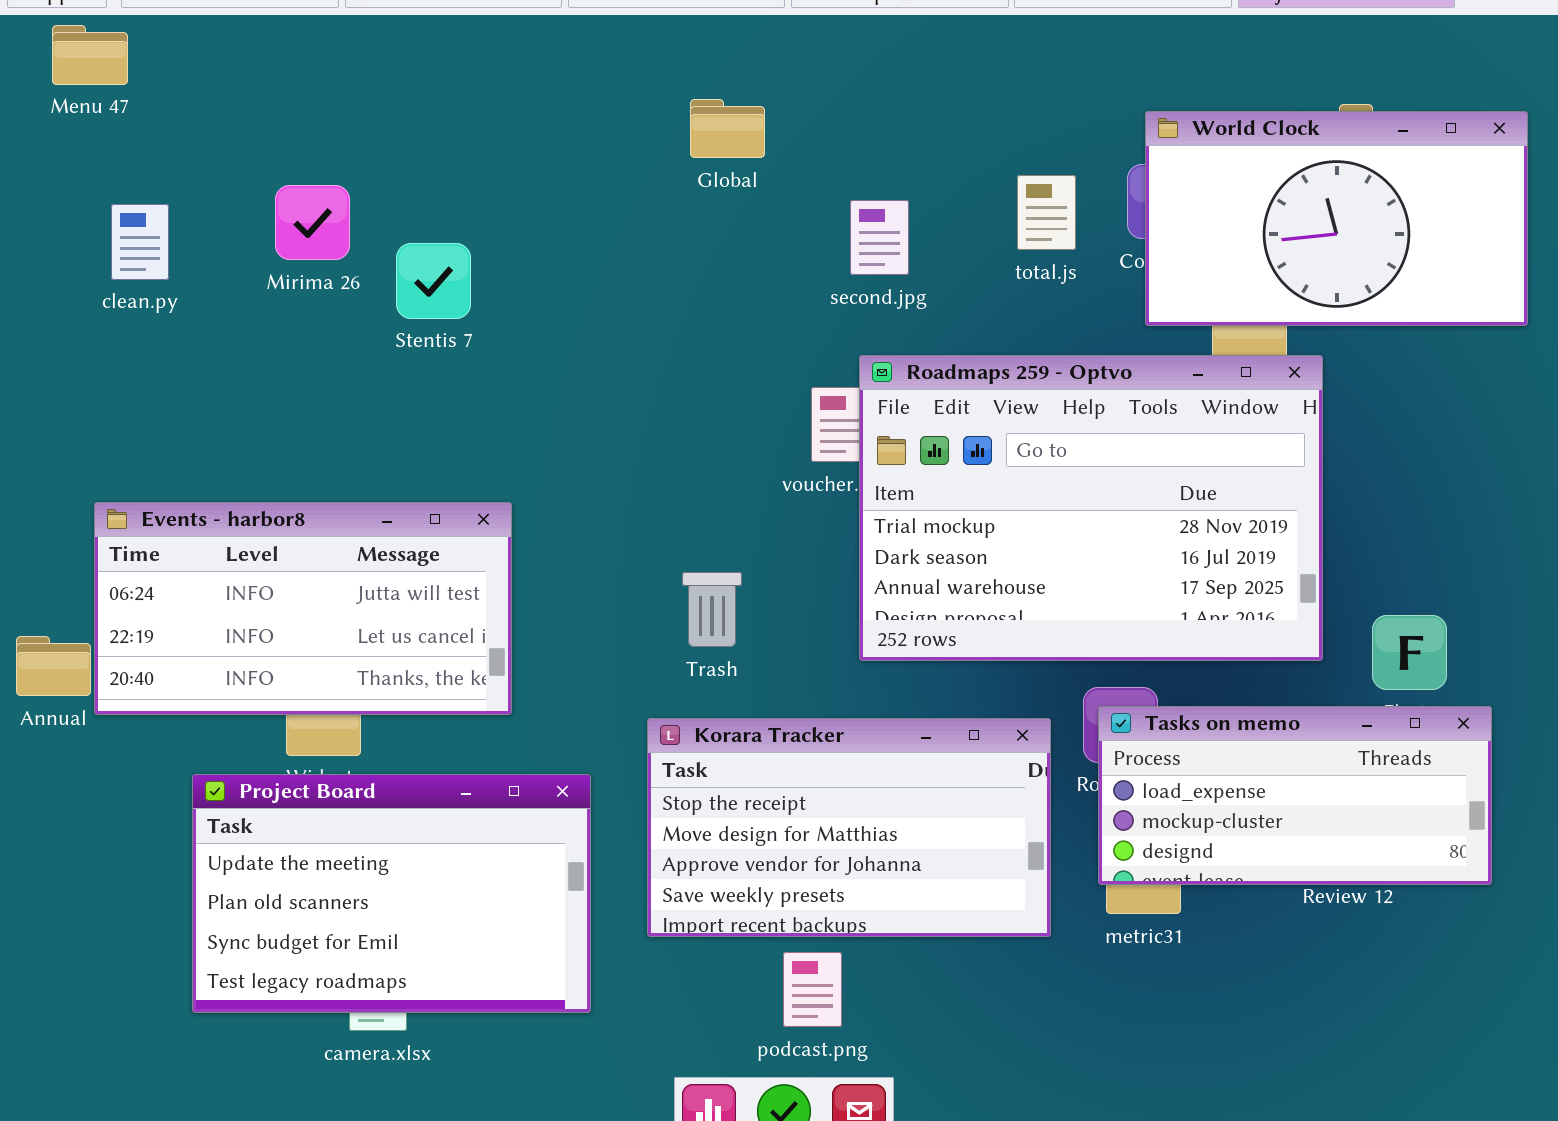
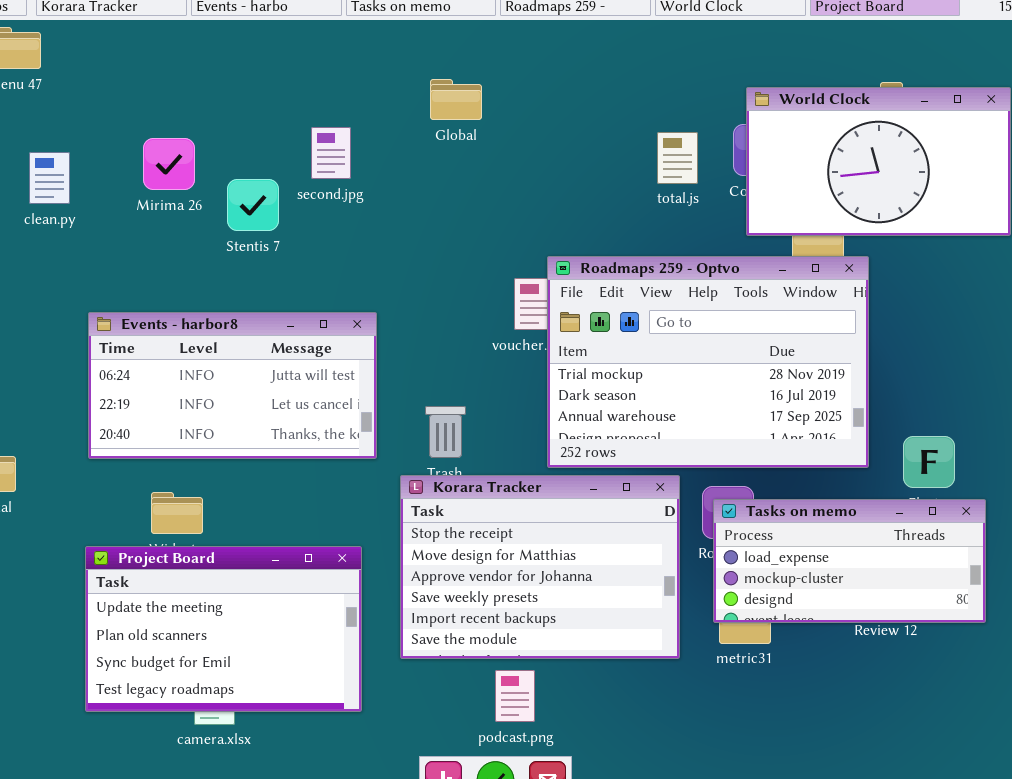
second.jpg: [850,200,909,275] -> [311,127,351,179], moved
Events - harbor8: [94,502,512,715] -> [88,312,377,459], moved
Korara Tracker: [647,718,1051,937] -> [400,475,680,659], resized

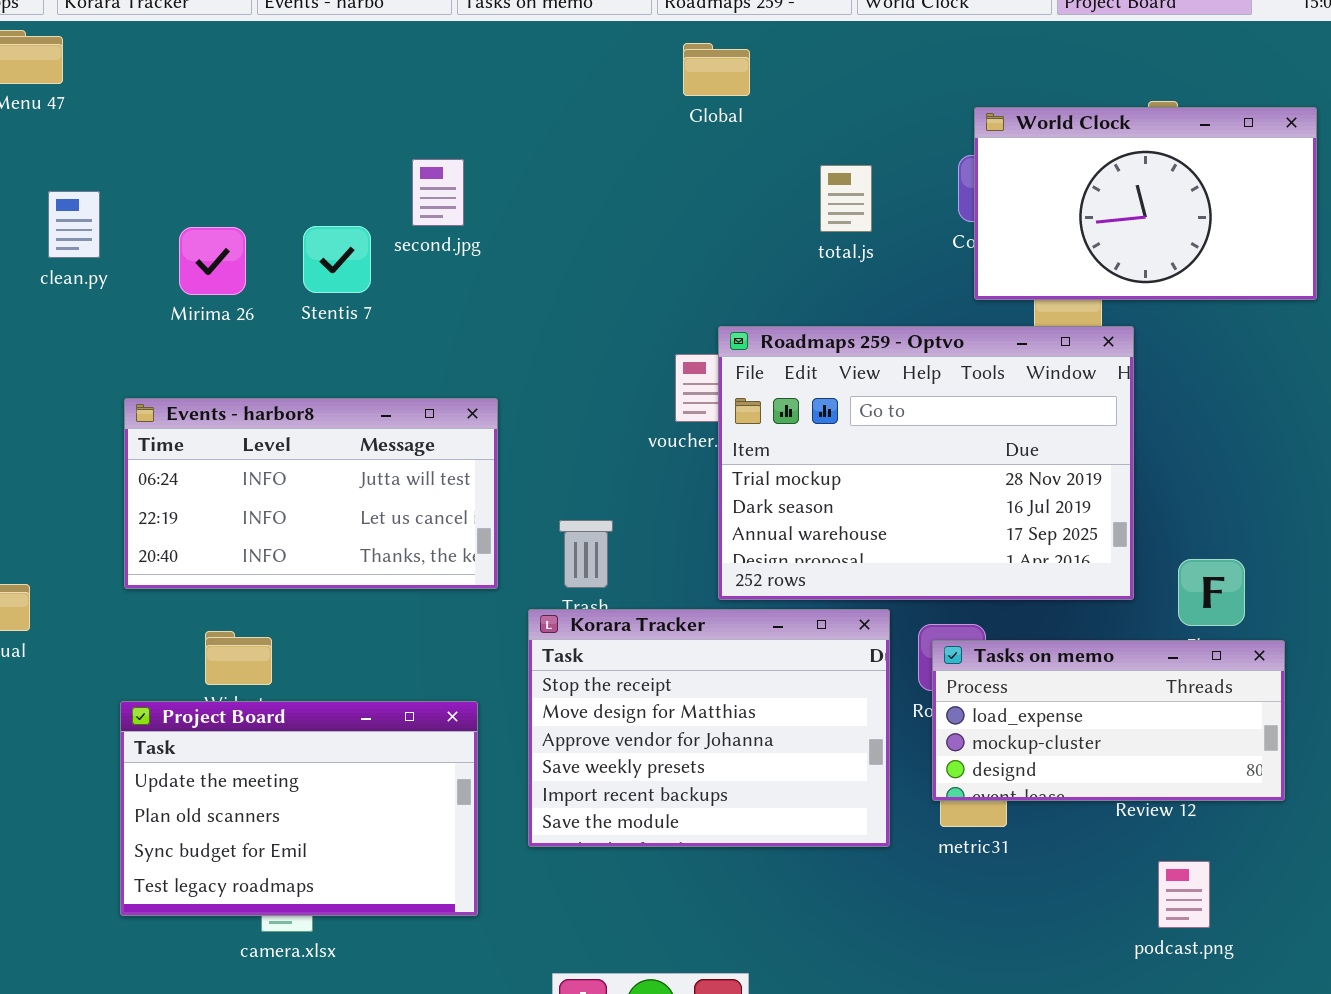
Global: [430,79,482,120] -> [683,43,750,96], moved
total.js: [657,132,698,184] -> [820,165,872,232], moved
Mirima 26: [143,138,195,190] -> [179,227,246,295], moved
podcast.png: [495,670,535,722] -> [1158,861,1210,928], moved

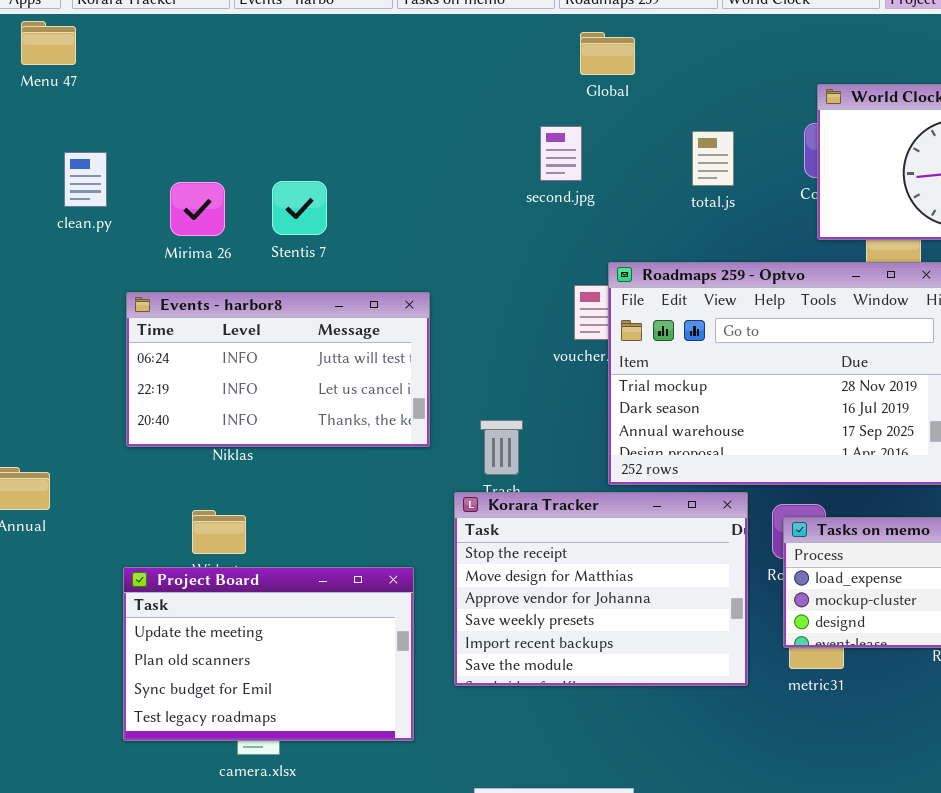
second.jpg: [412,159,464,226] -> [540,126,582,181], moved
Events - harbor8: [124,398,498,589] -> [126,292,430,447], moved

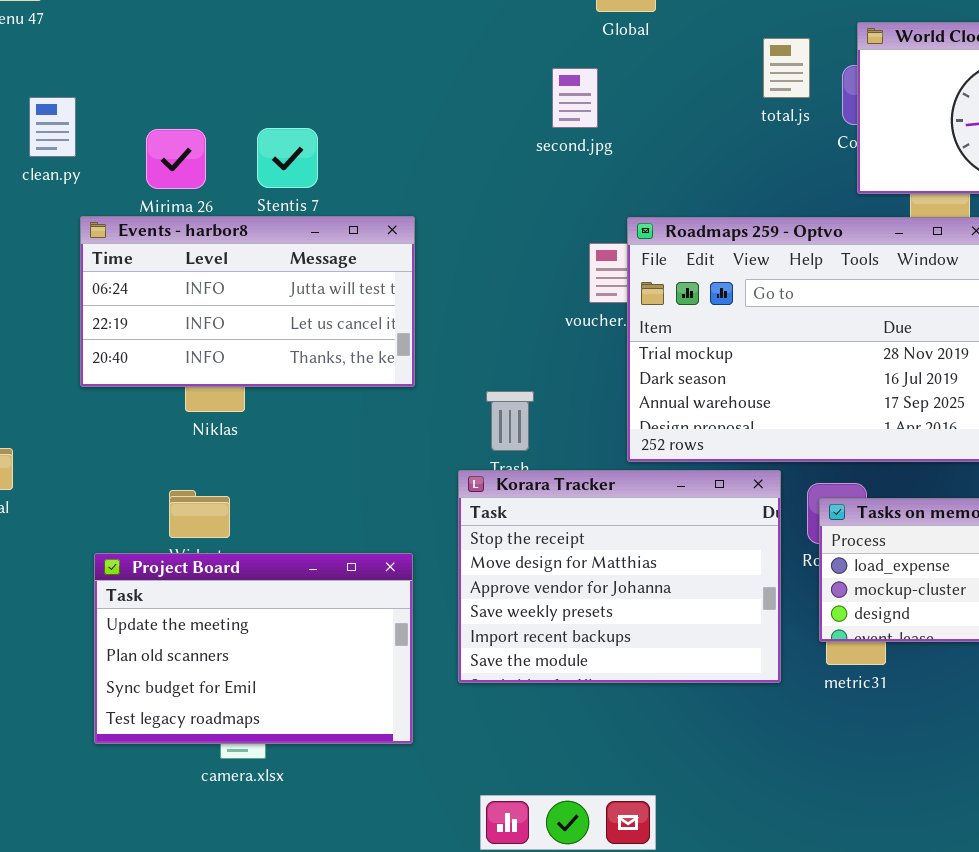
total.js: [692,131,734,186] -> [763,38,810,98], moved
Events - harbor8: [126,292,430,447] -> [80,216,415,387], moved

